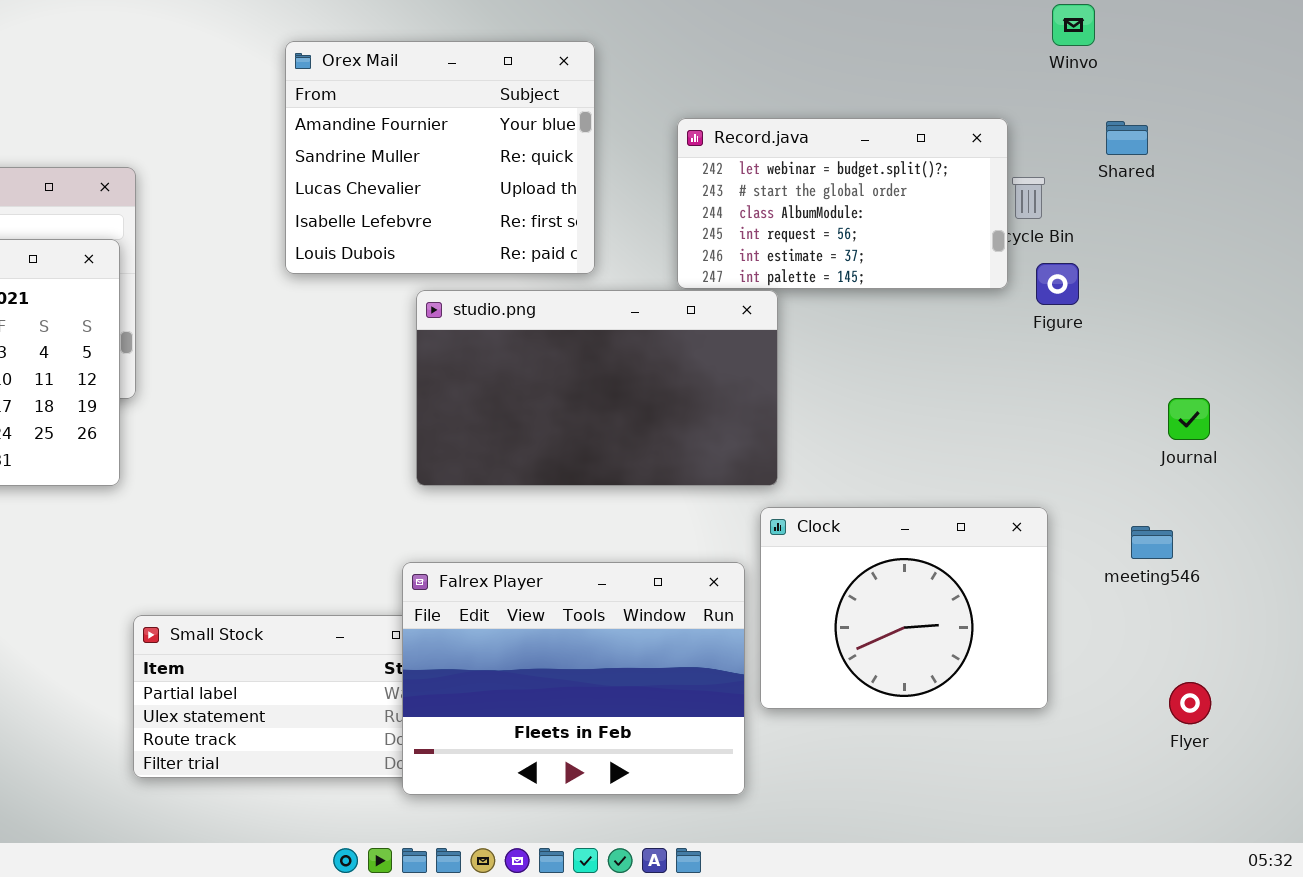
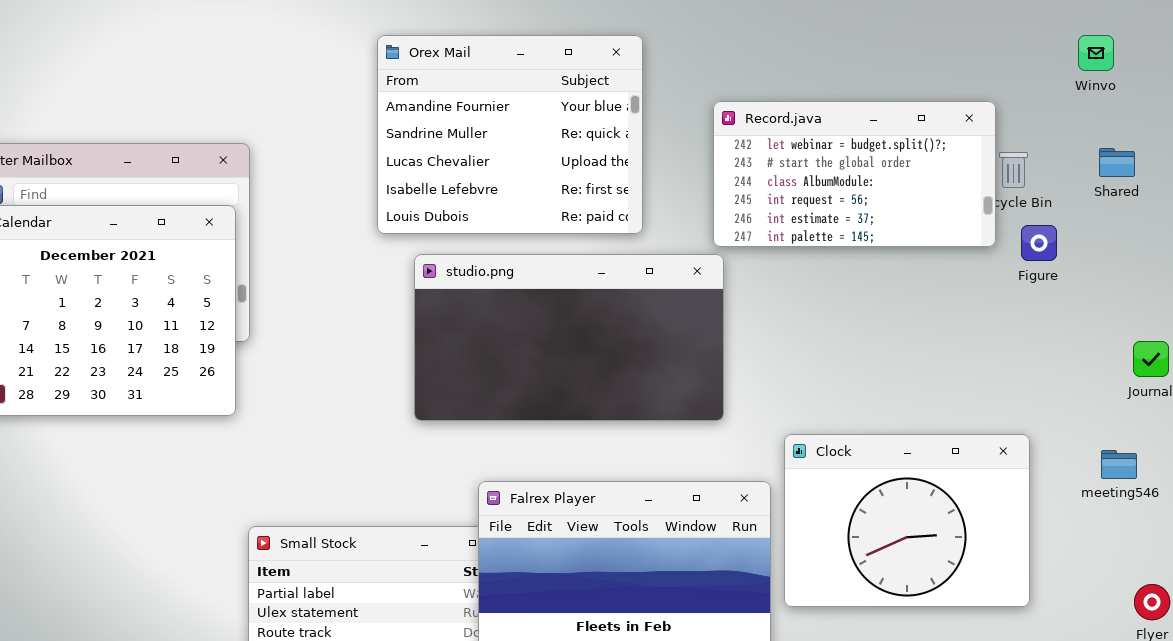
Winvo: [1052,4,1095,46] -> [1078,35,1114,71], moved
Shared: [1106,121,1148,155] -> [1099,148,1135,177], moved
studio.png: [416,290,778,486] -> [414,254,724,421], moved

